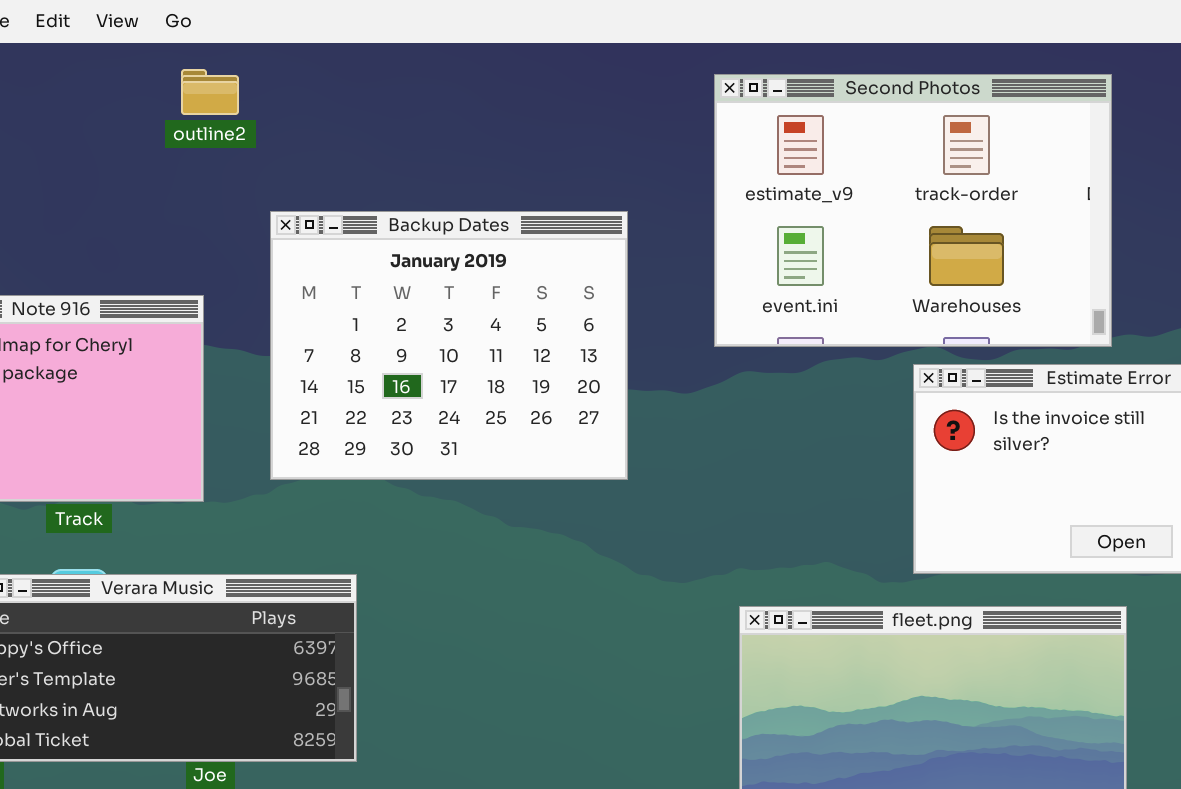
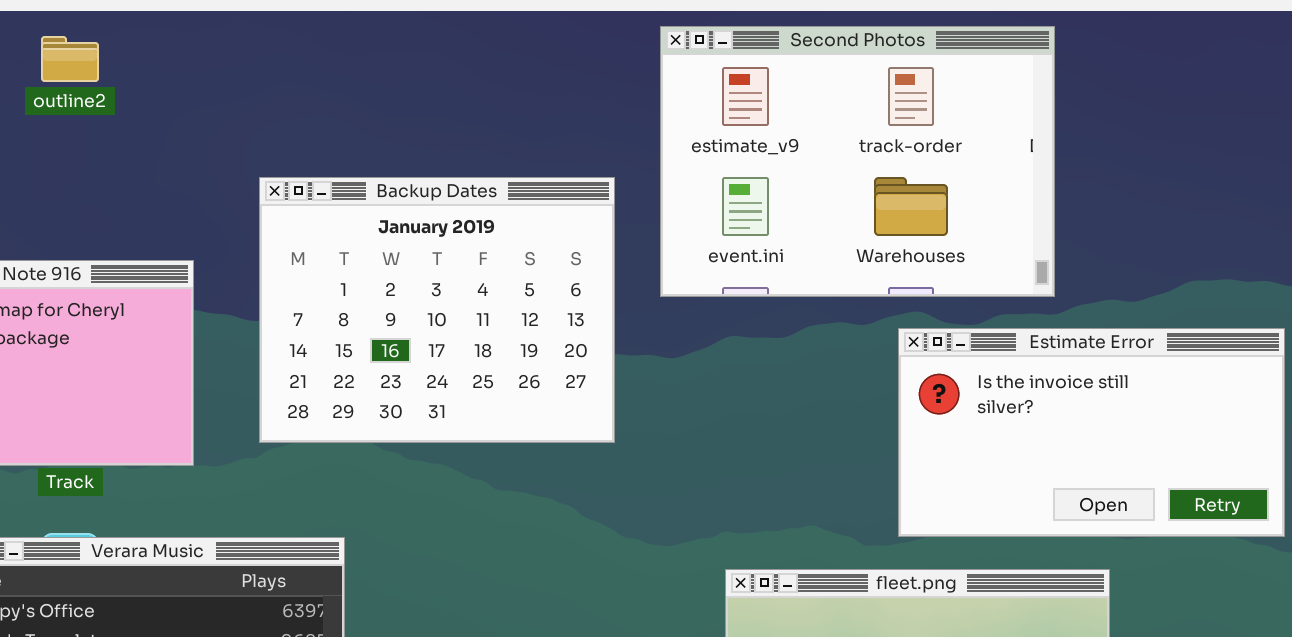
outline2: [181,69,239,115] -> [41,36,99,82], moved
Second Photos: [714,74,1112,347] -> [660,26,1055,297], moved

